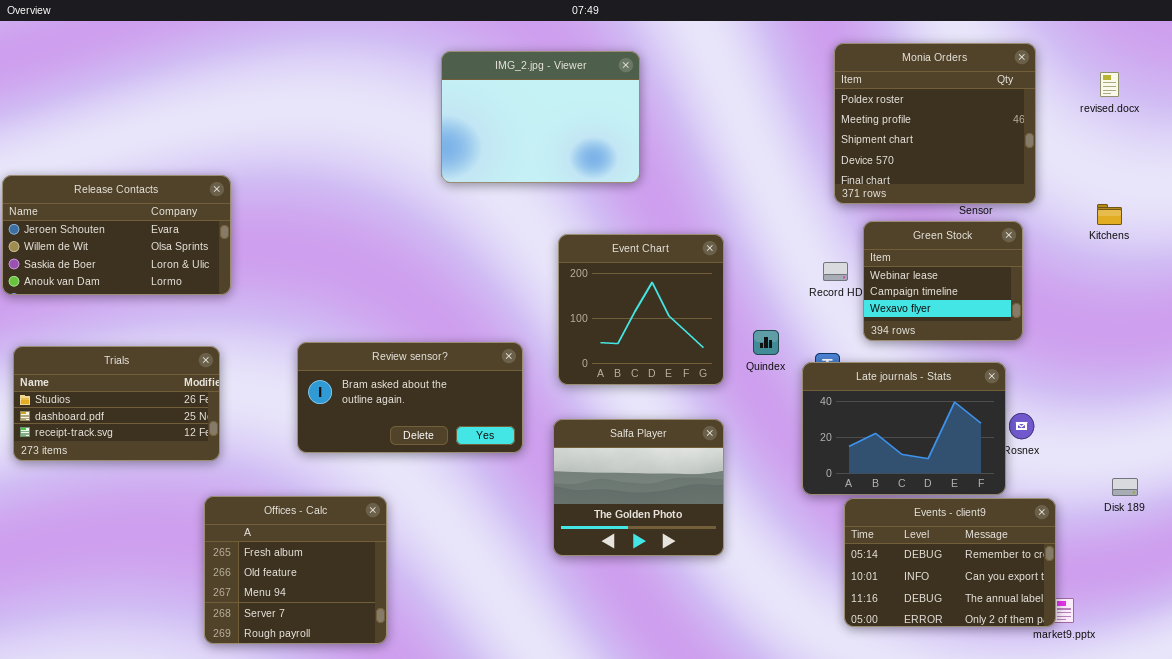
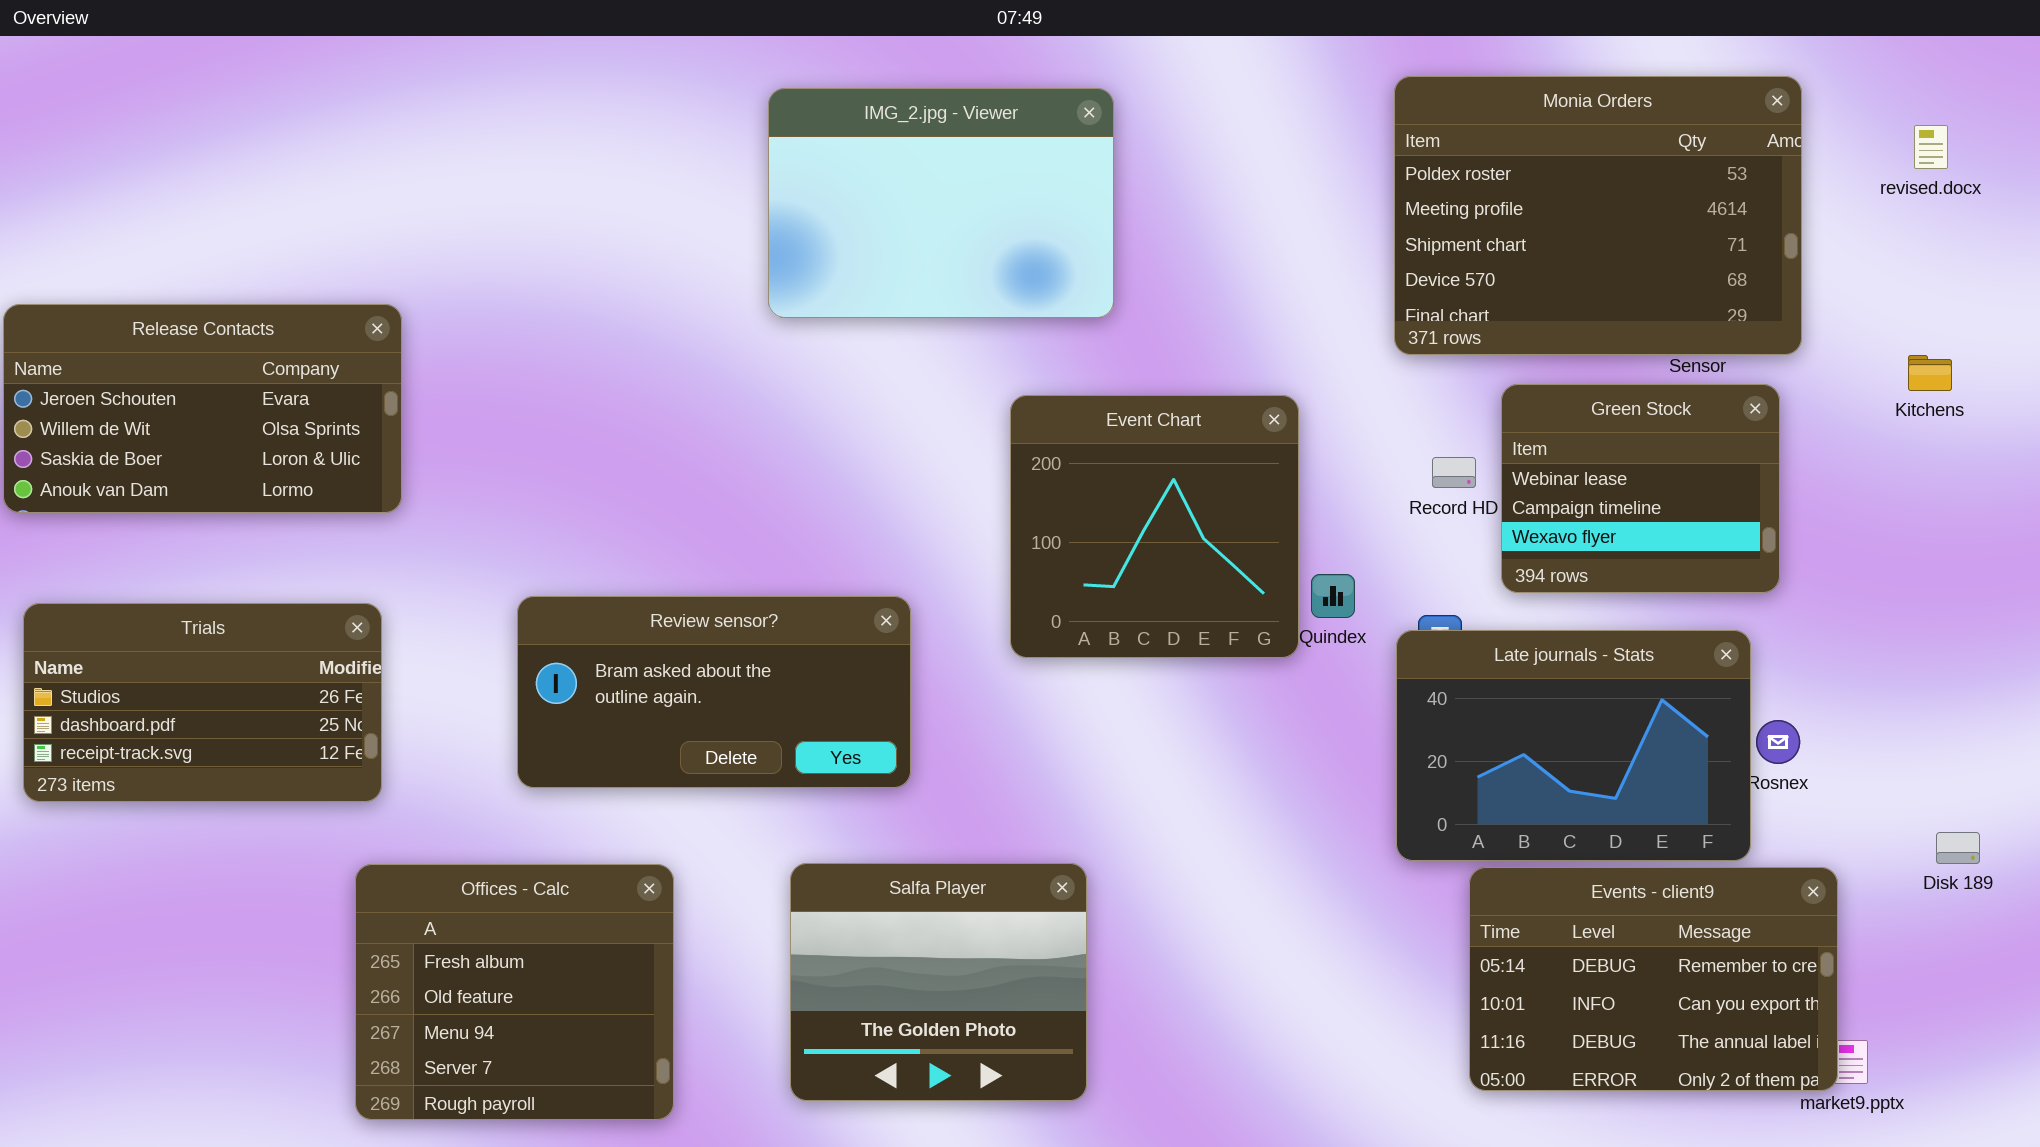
Monia Orders: [834,43,1036,204] -> [1394,76,1802,355], resized
Event Chart: [558,234,724,385] -> [1010,395,1299,658], moved
Salfa Player: [553,419,724,556] -> [790,863,1087,1101], moved

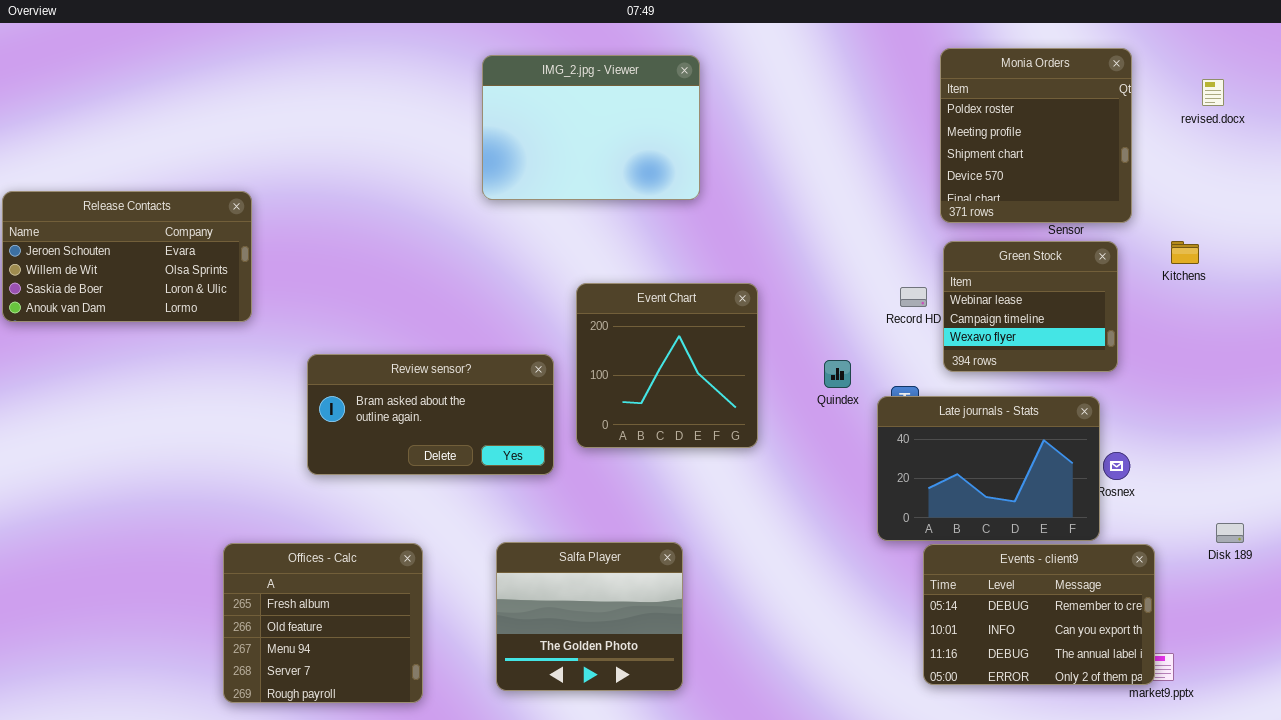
Monia Orders: [1394,76,1802,355] -> [940,48,1132,223], resized
Kitchens: [1908,355,1952,391] -> [1171,241,1199,264], moved
Event Chart: [1010,395,1299,658] -> [576,283,758,448], moved
Review sensor?: [517,596,911,788] -> [307,354,554,475], moved
Trials: [23,603,382,802] -> none, closed

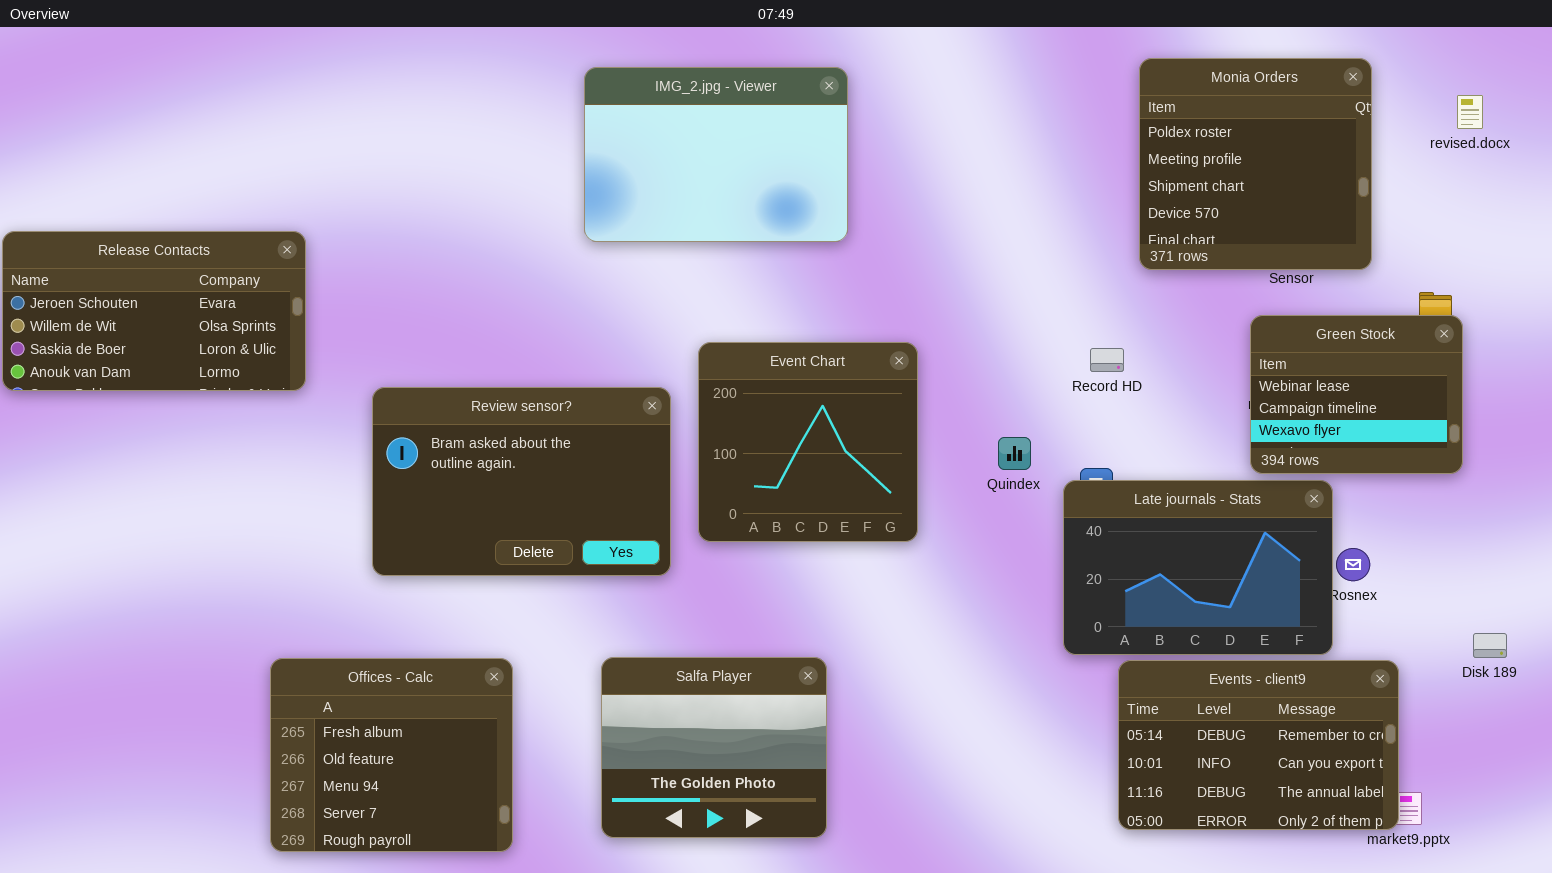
Green Stock: [943,241,1118,372] -> [1250,315,1463,474], moved
Review sensor?: [307,354,554,475] -> [372,387,671,576], resized

